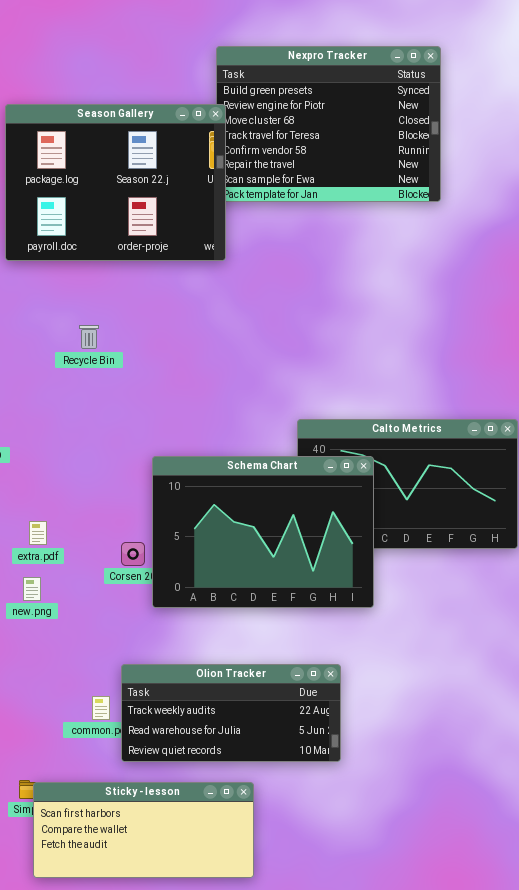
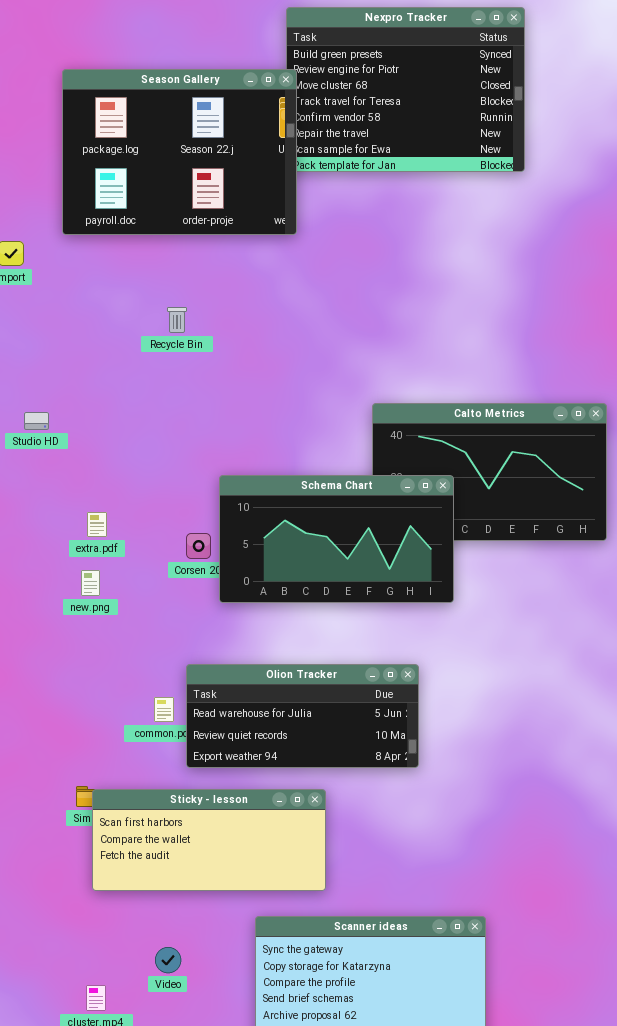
Recycle Bin: [79,325,99,349] -> [167,307,187,333], moved
Schema Chart: [152,456,374,608] -> [219,475,454,603], resized
Olion Tracker: [121,664,341,762] -> [186,664,419,768], scrolled down 1 row

